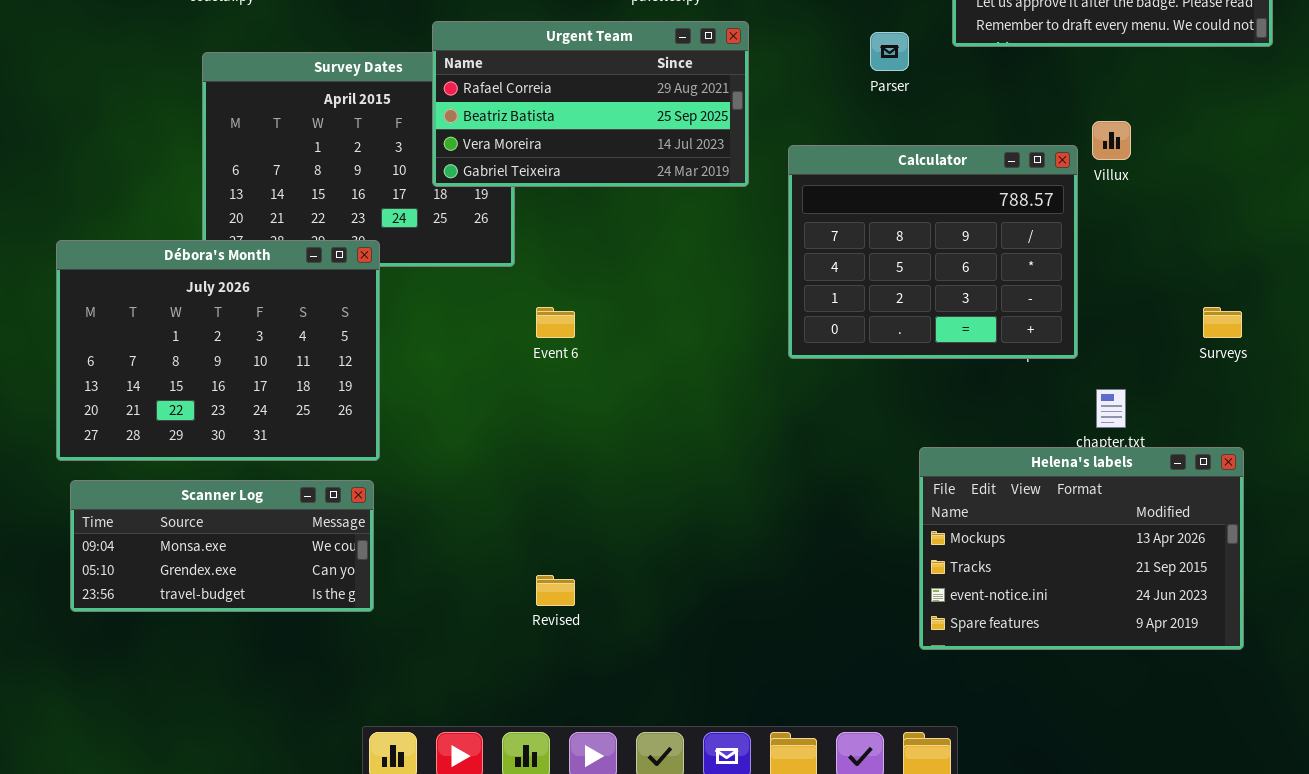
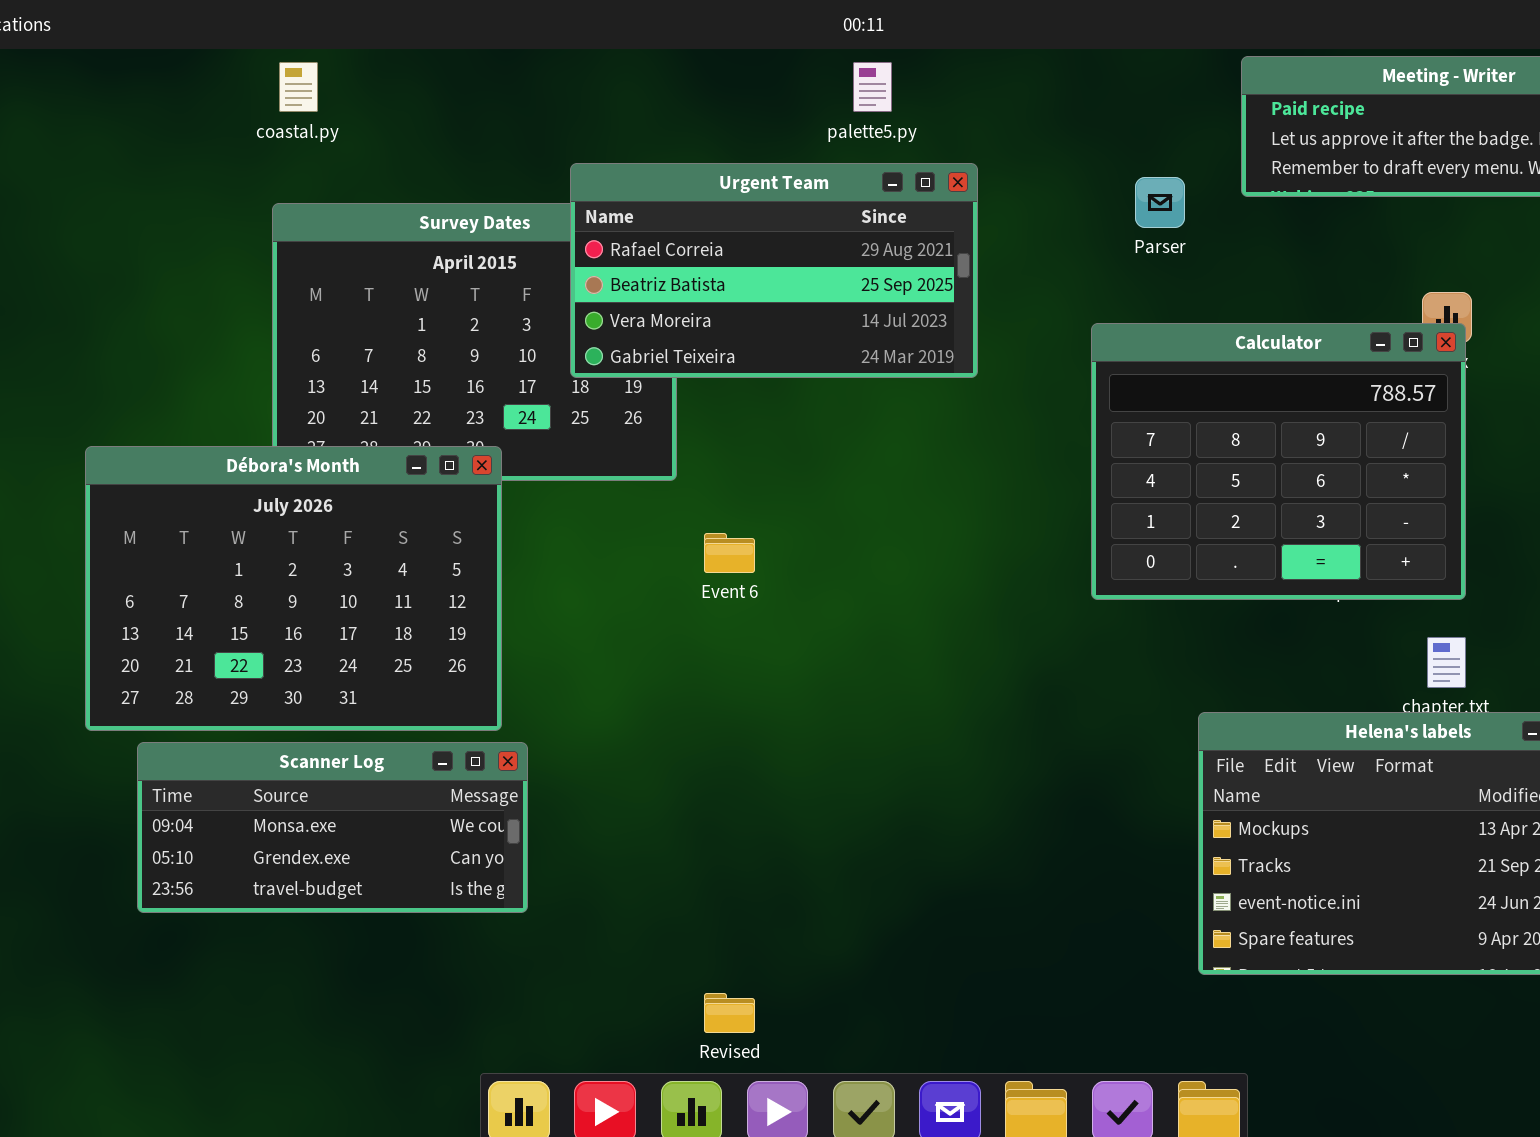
Calculator: [788,145,1078,359] -> [1091,323,1466,600], moved
Scanner Log: [70,480,374,612] -> [137,742,528,913], moved
Revised: [536,575,575,606] -> [704,993,755,1033], moved

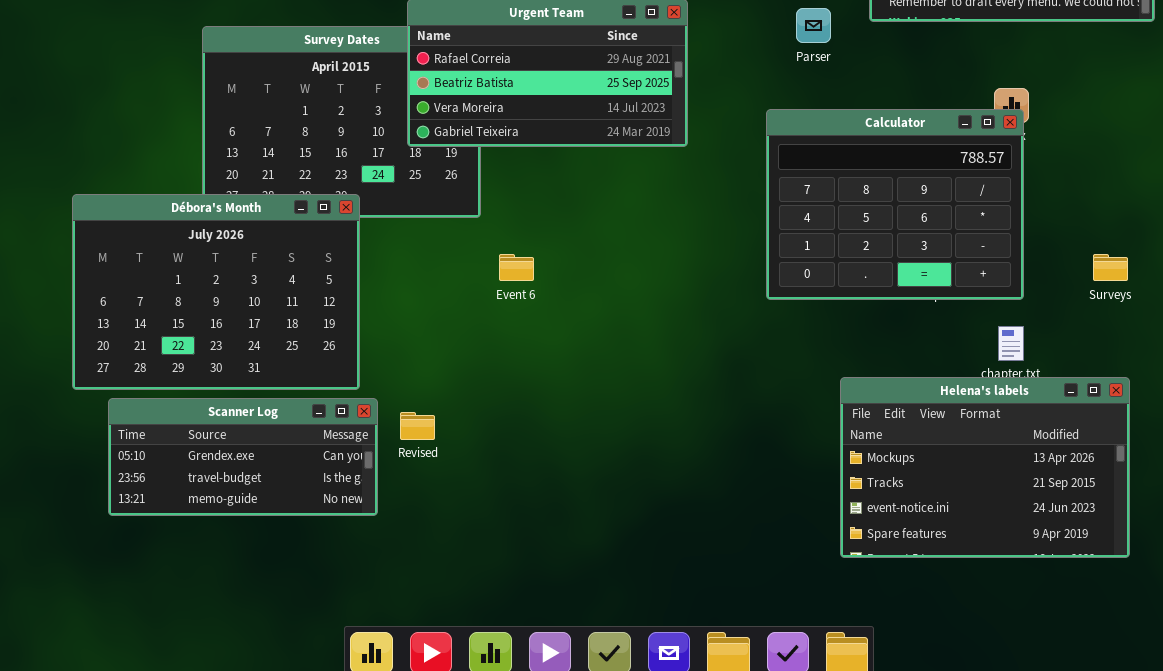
Scanner Log: [137,742,528,913] -> [108,398,378,516], scrolled down 1 row
Revised: [704,993,755,1033] -> [400,412,435,440], moved

